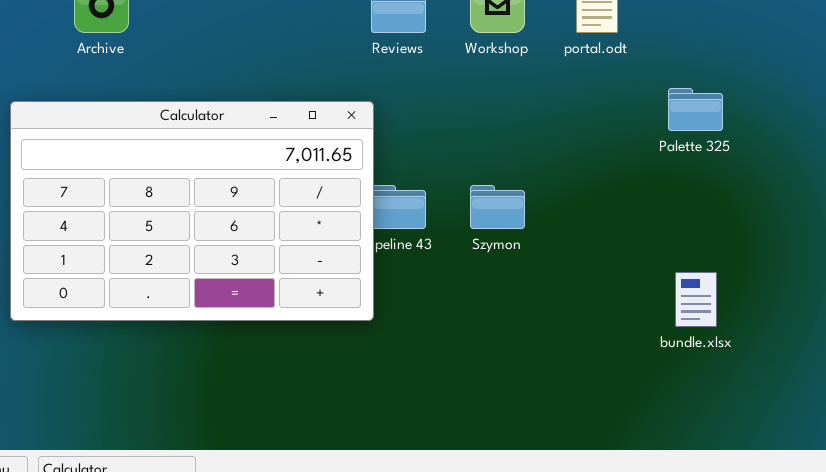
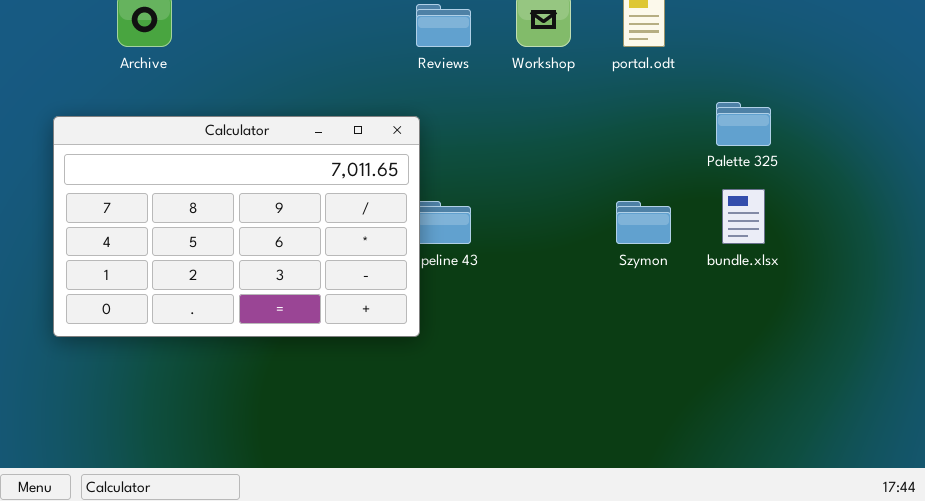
Szymon: [470,185,525,229] -> [616,201,671,244], moved
bundle.xlsx: [675,272,717,327] -> [722,189,765,244], moved

